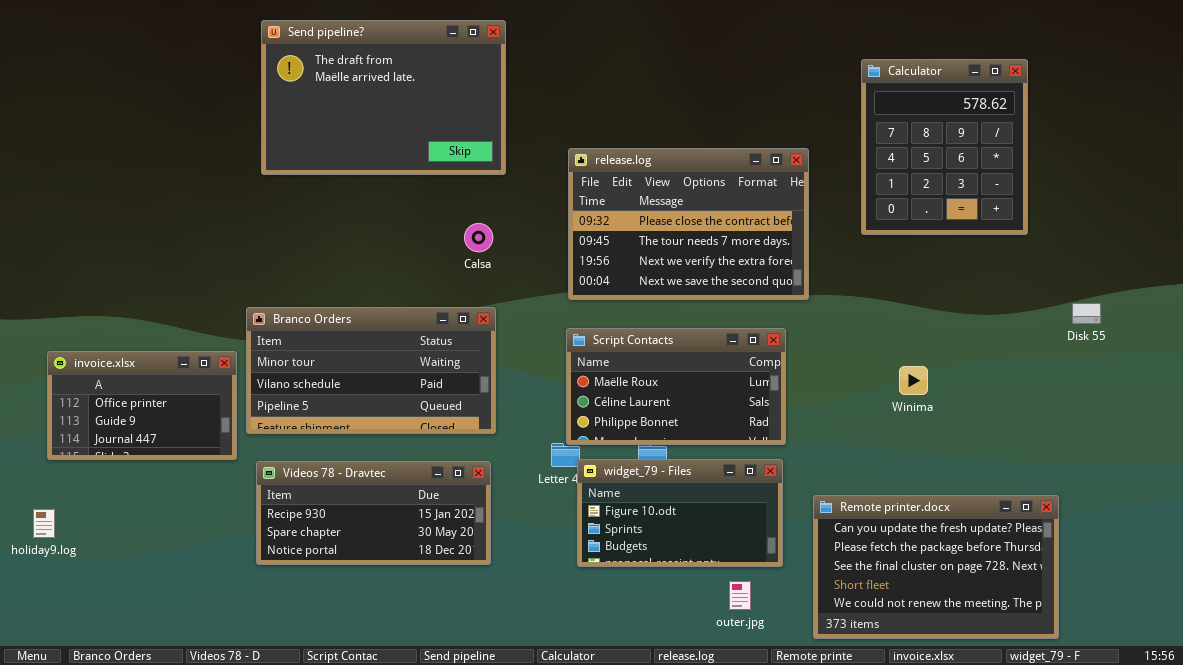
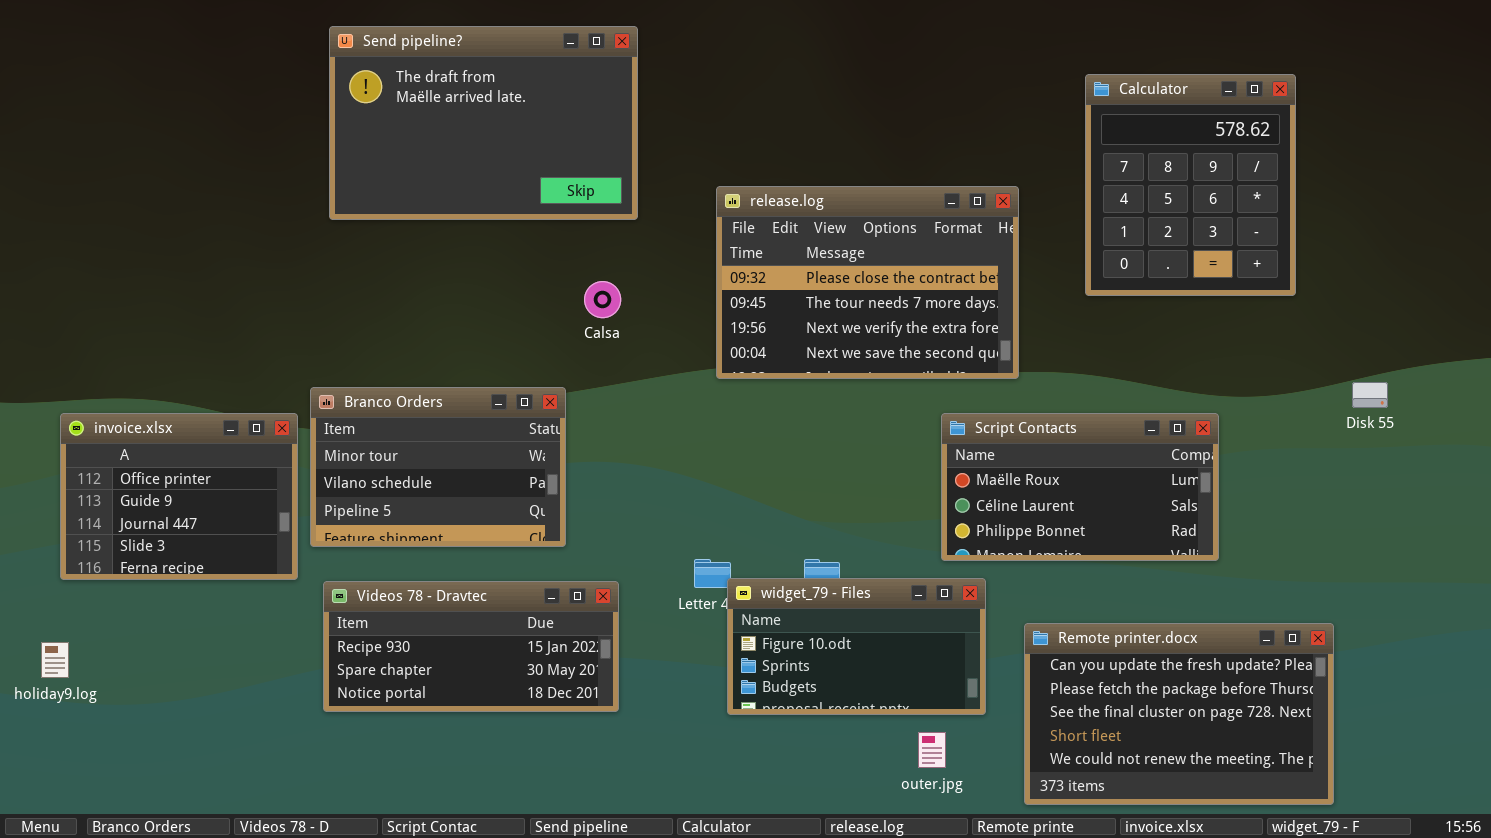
Branco Orders: [246,307,496,434] -> [310,387,566,547], resized
Script Contacts: [566,328,786,445] -> [941,413,1219,561], moved
invoice.xlsx: [47,351,237,460] -> [60,413,298,580], resized

